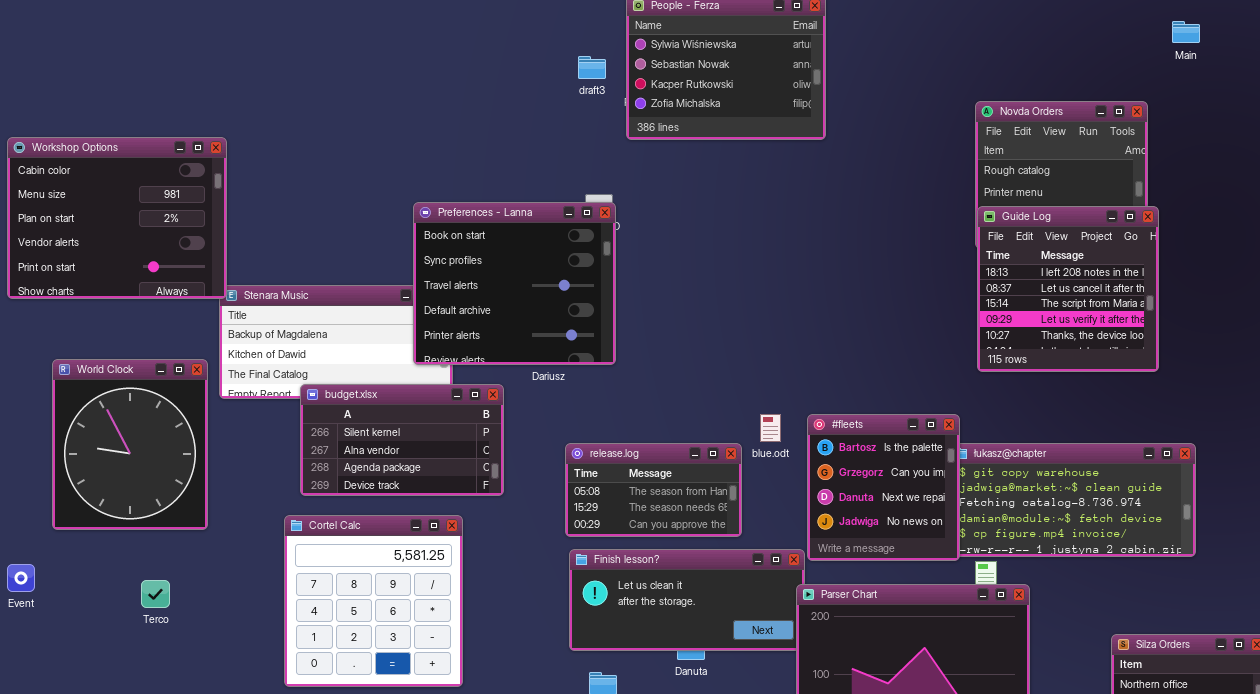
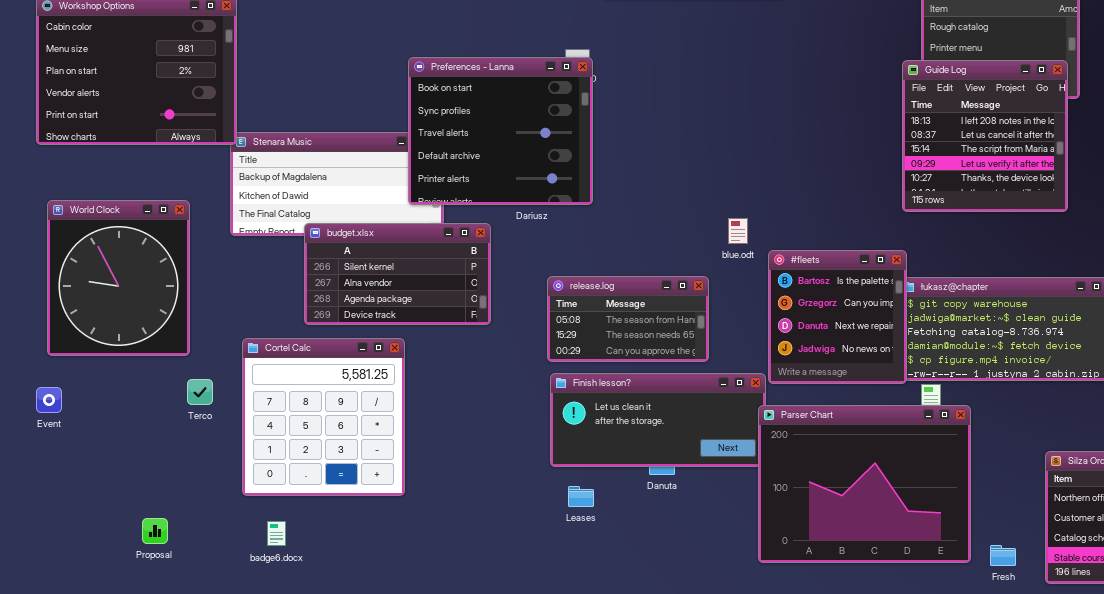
Guide Log: [977,206,1159,372] -> [902,60,1068,212], moved
World Clock: [52,359,208,530] -> [47,200,190,356], moved
blue.odt: [760,414,781,442] -> [728,218,748,244], moved
Cortel Calc: [284,515,463,687] -> [242,338,405,496], moved
Terco: [141,580,170,608] -> [187,379,213,405], moved

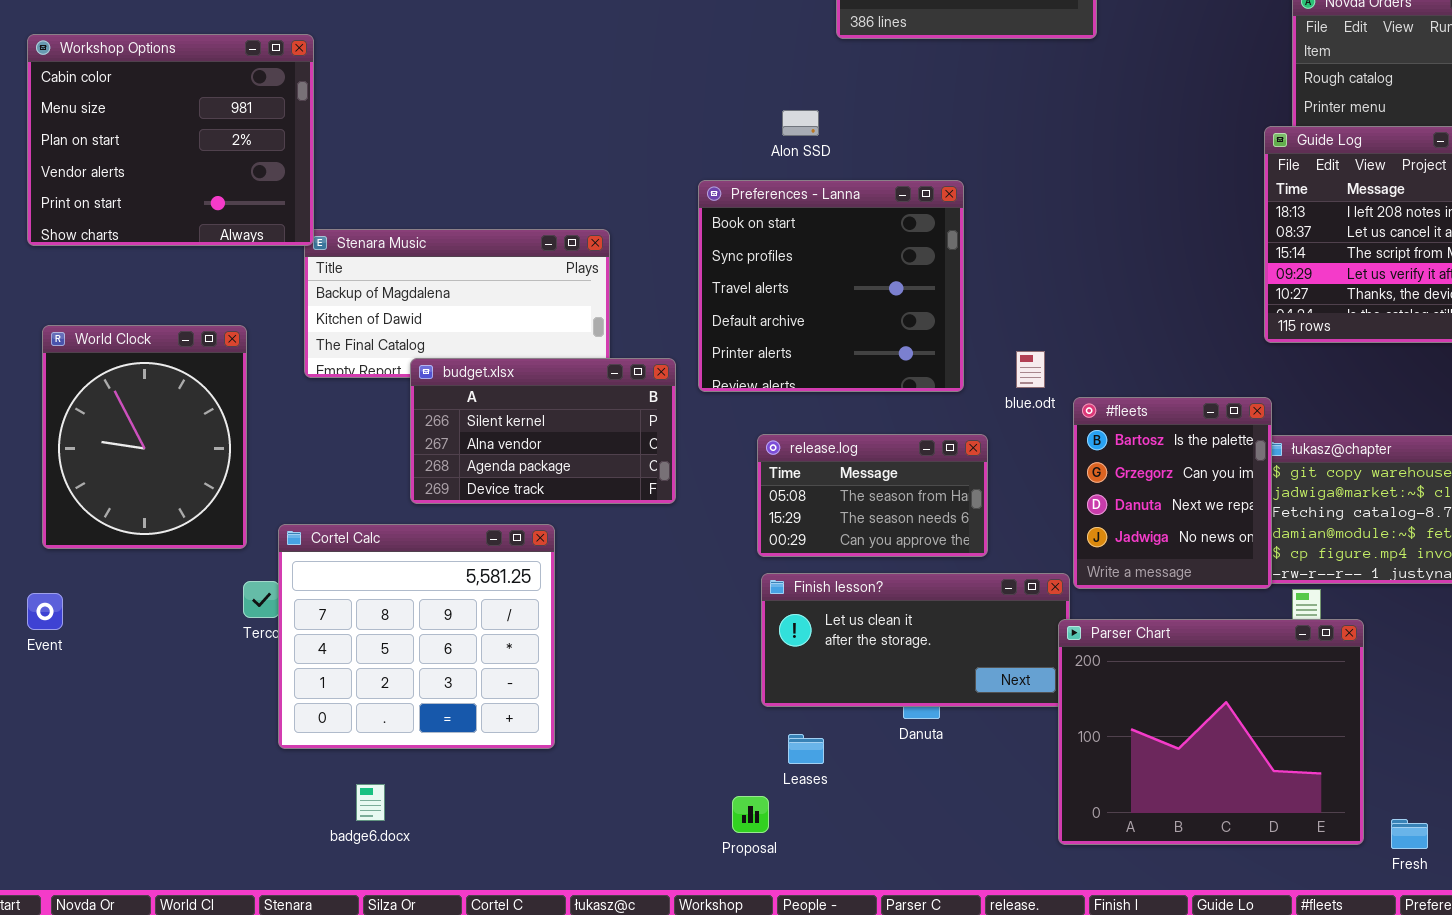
Preferences - Lanna: [408,57,593,205] -> [698,180,964,392], moved
Cortel Calc: [242,338,405,496] -> [278,524,555,749], resized
Proposal: [142,518,168,544] -> [732,796,769,833], moved

